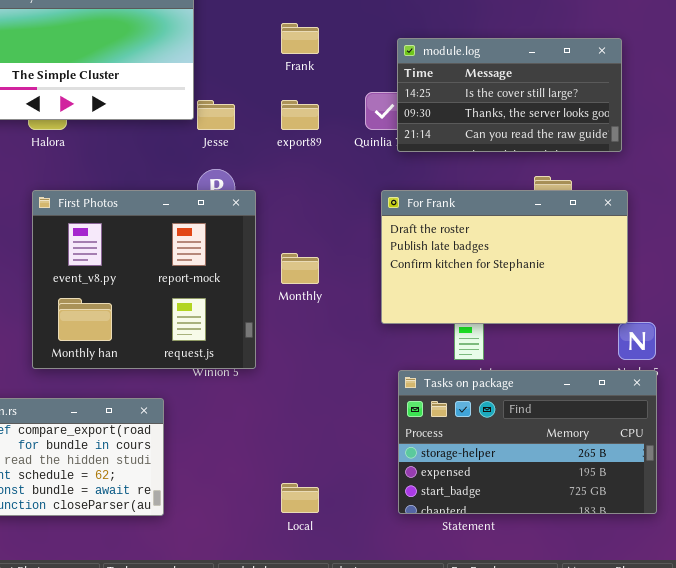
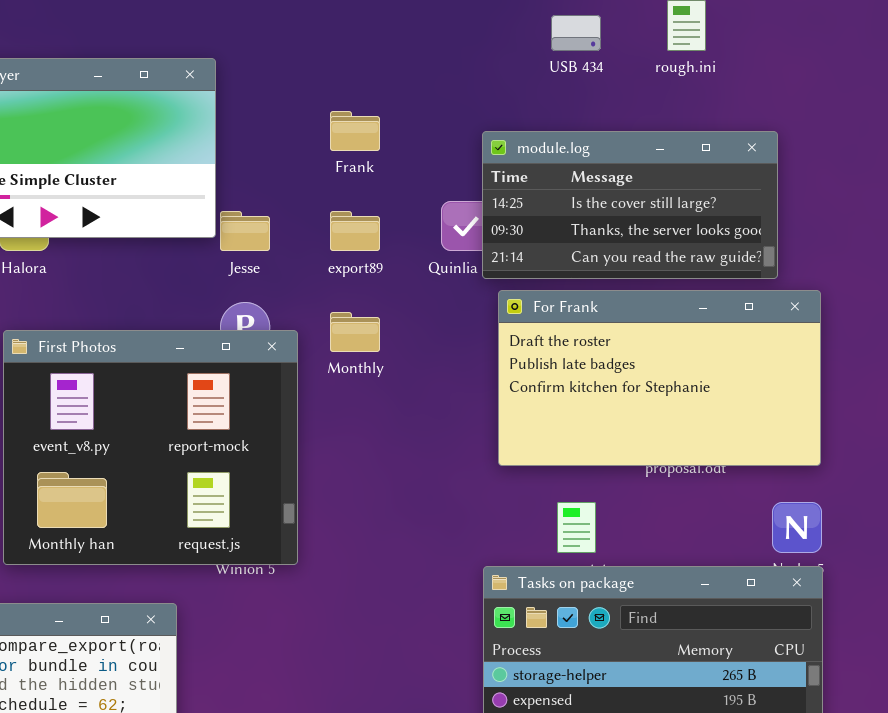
For Frank: [381,190,628,324] -> [498,290,821,466], moved
Monthly: [281,253,319,284] -> [330,312,380,352], moved

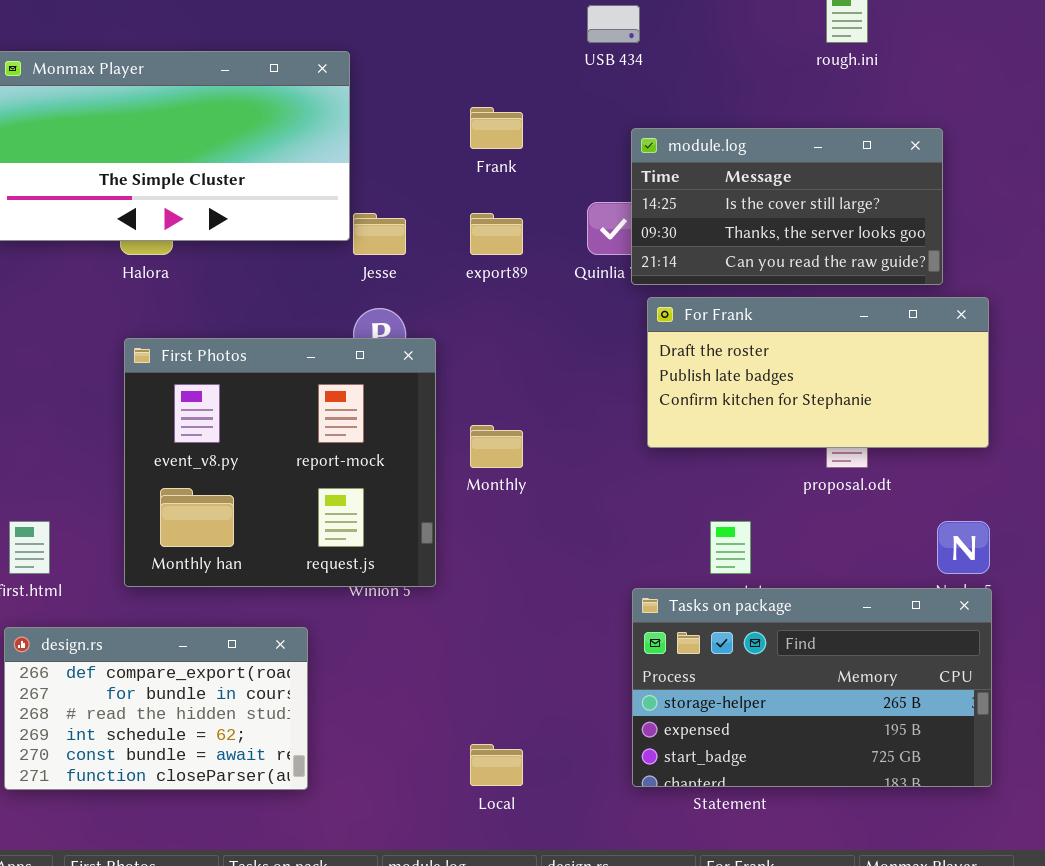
USB 434: [551,15,601,51] -> [587,5,640,43], moved
For Frank: [498,290,821,466] -> [647,297,989,448], resized
Monthly: [330,312,380,352] -> [470,425,523,468], moved

